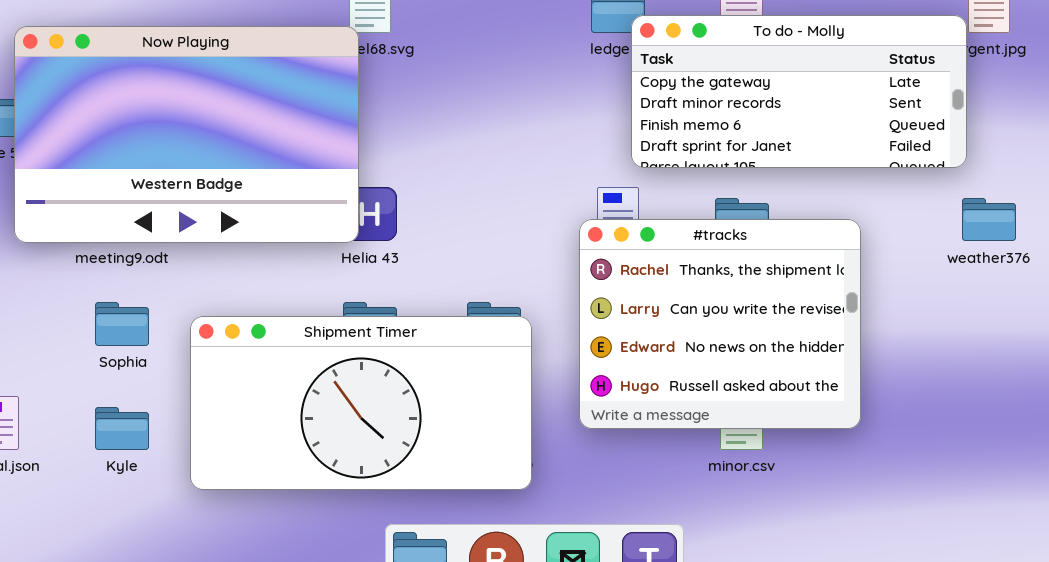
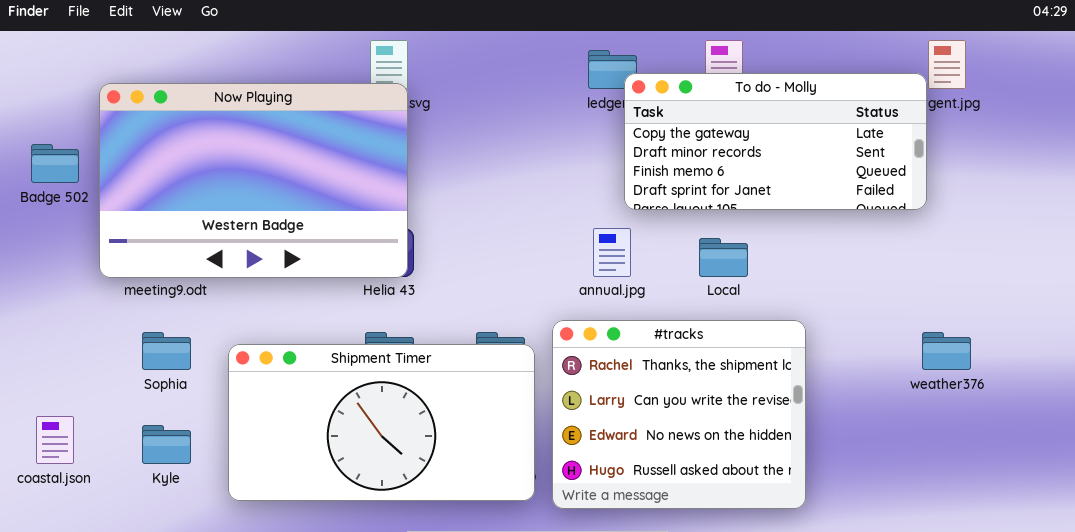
Now Playing: [14,26,359,243] -> [99,83,408,278], moved
weather376: [962,198,1016,241] -> [922,332,971,370], moved
#tracks: [579,219,861,429] -> [552,320,806,509], moved

